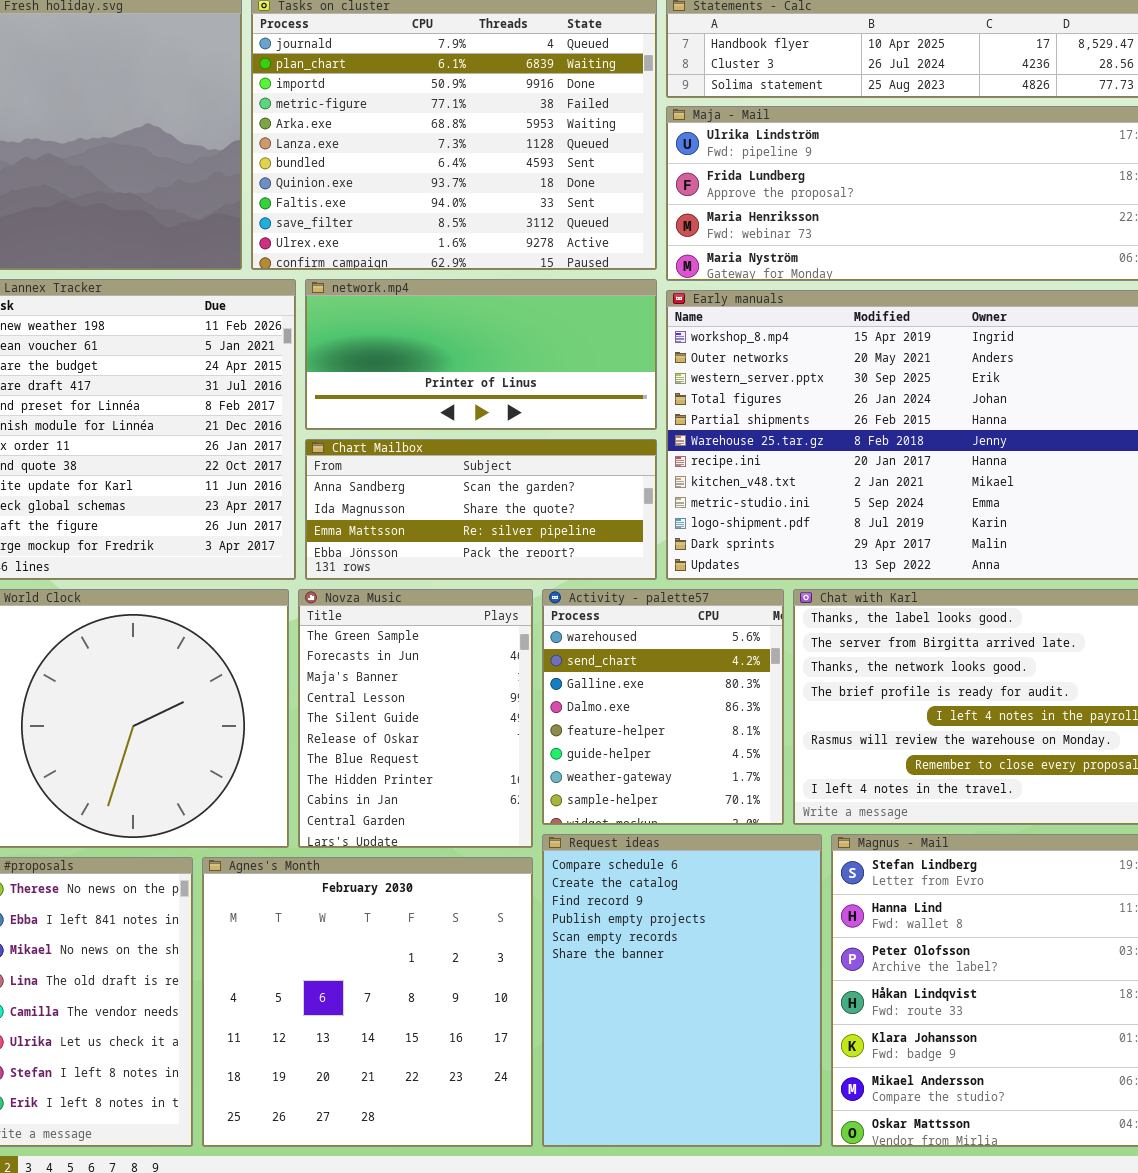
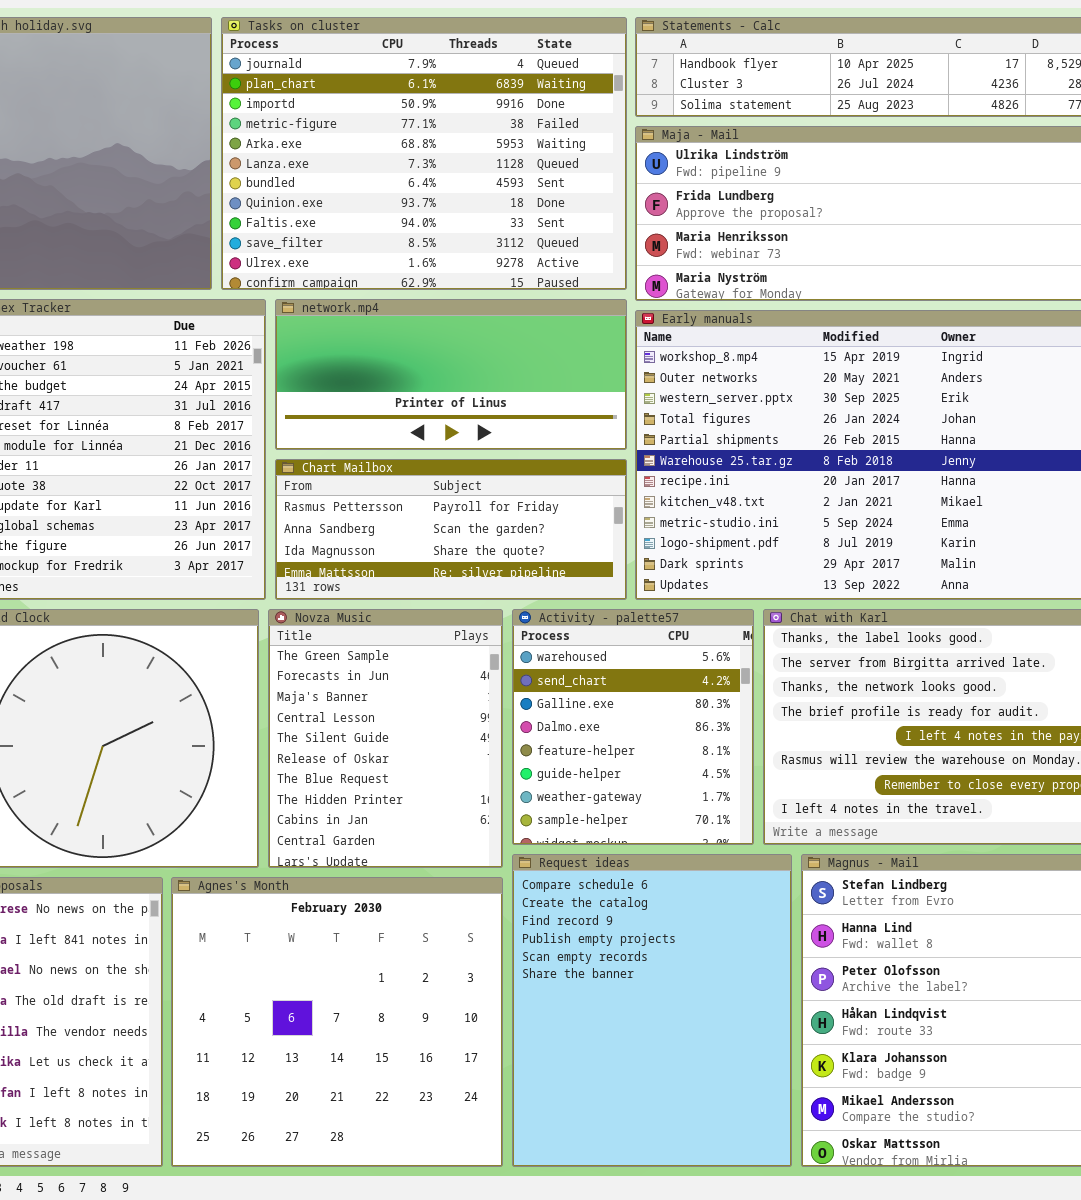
Chart Mailbox: [305,439,657,580] -> [275,459,627,600], scrolled up 1 row

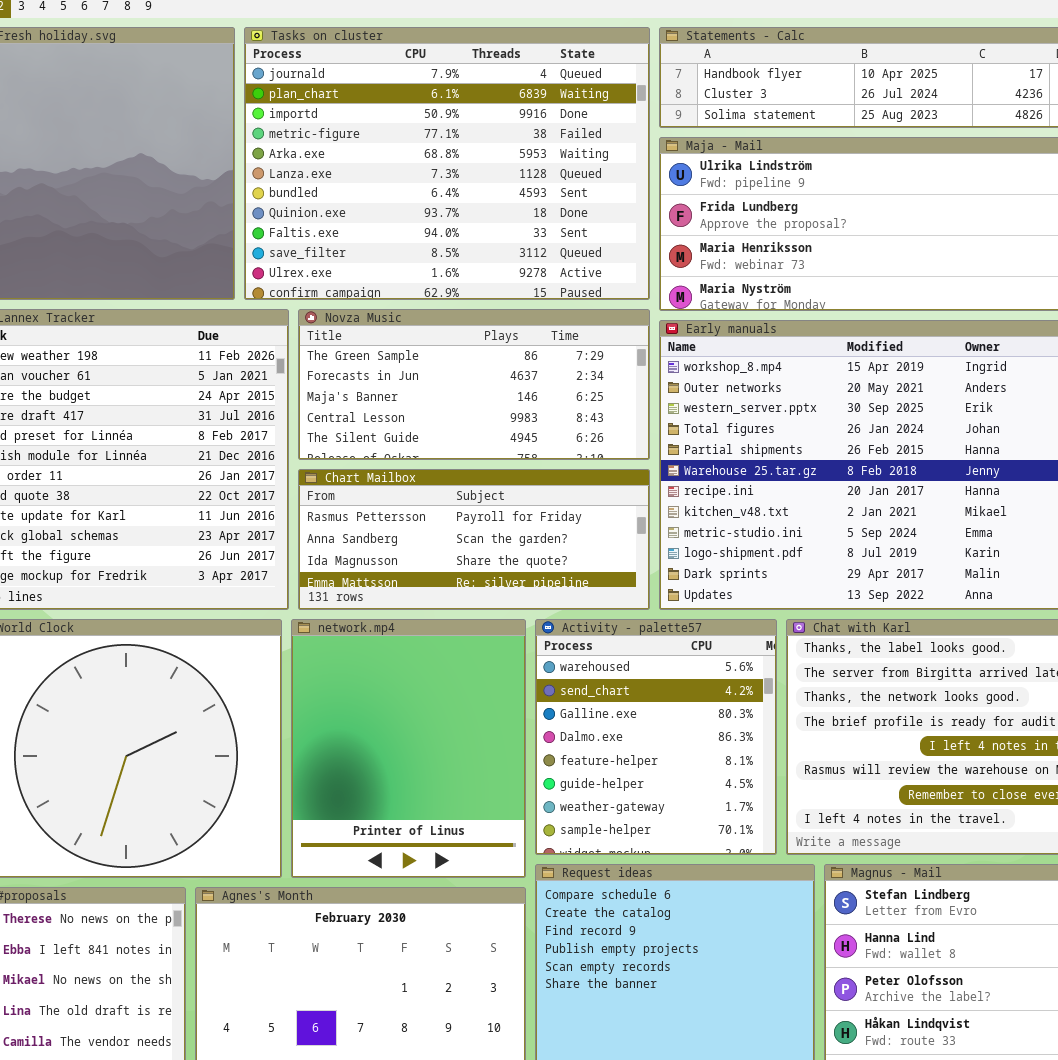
network.mp4: [275,299,627,450] -> [291,619,526,878], moved, resized
Novza Music: [268,609,503,868] -> [298,309,650,460], moved, resized

